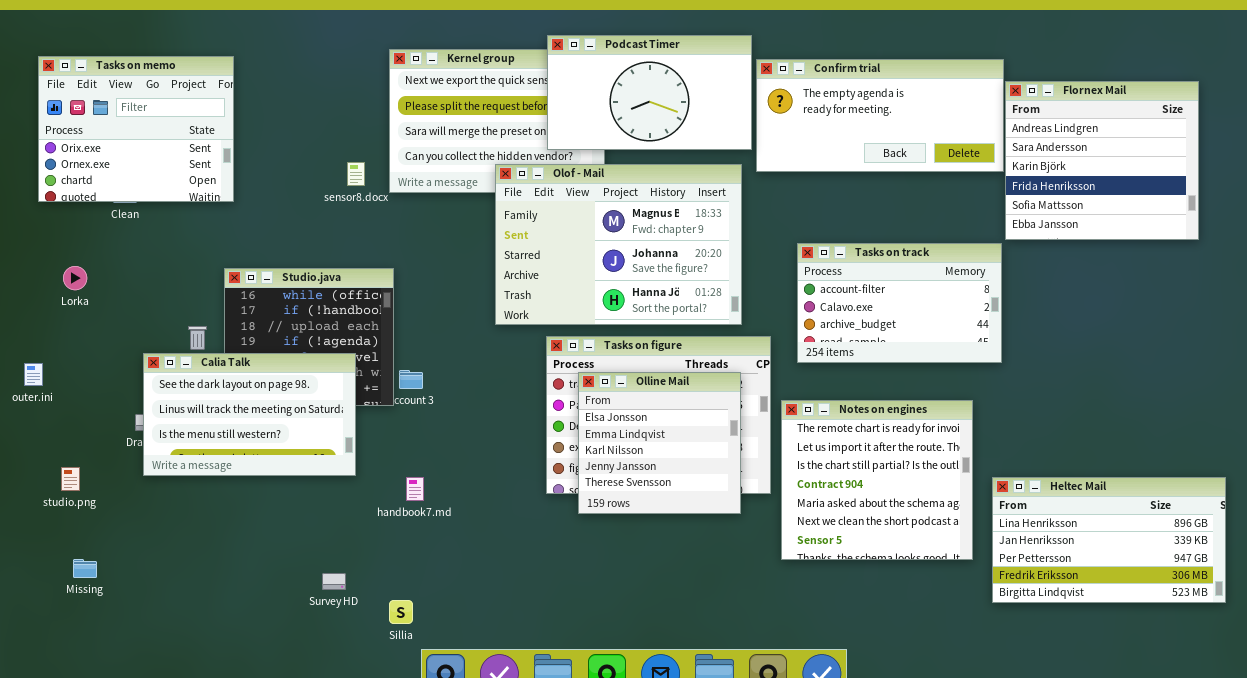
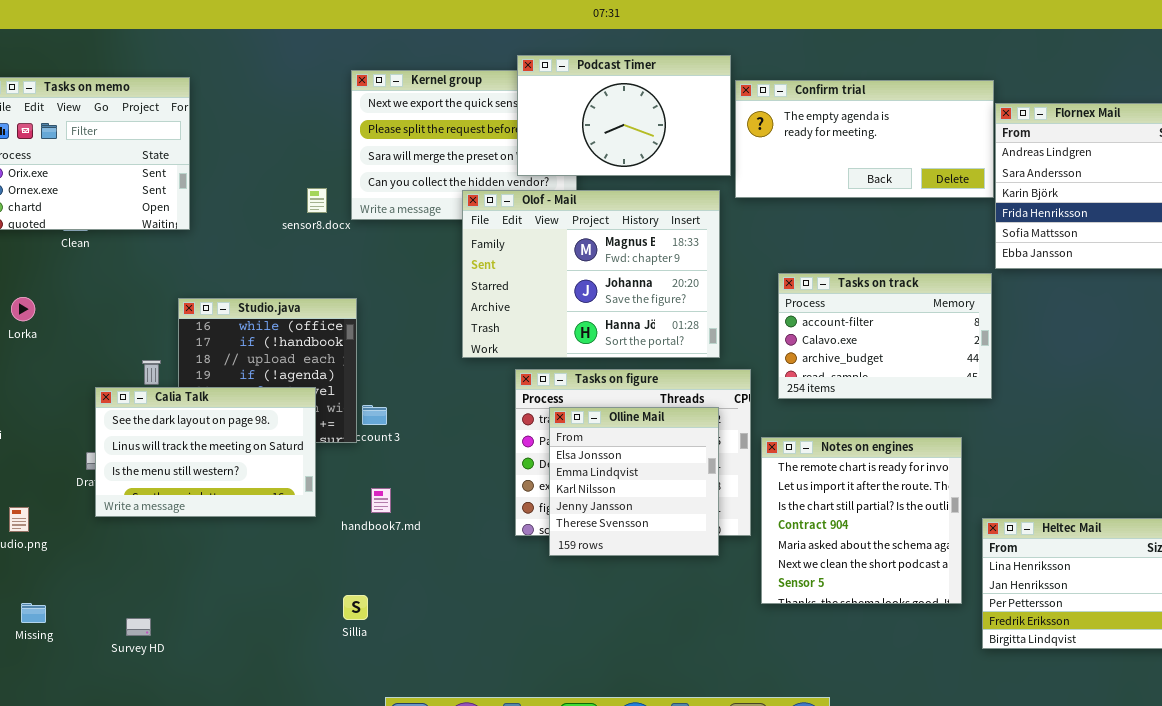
handbook7.md: [406,477,424,501] -> [371,488,391,513], moved
Survey HD: [322,573,346,590] -> [126,618,151,636], moved
Sillia: [389,600,413,624] -> [343,595,368,620], moved

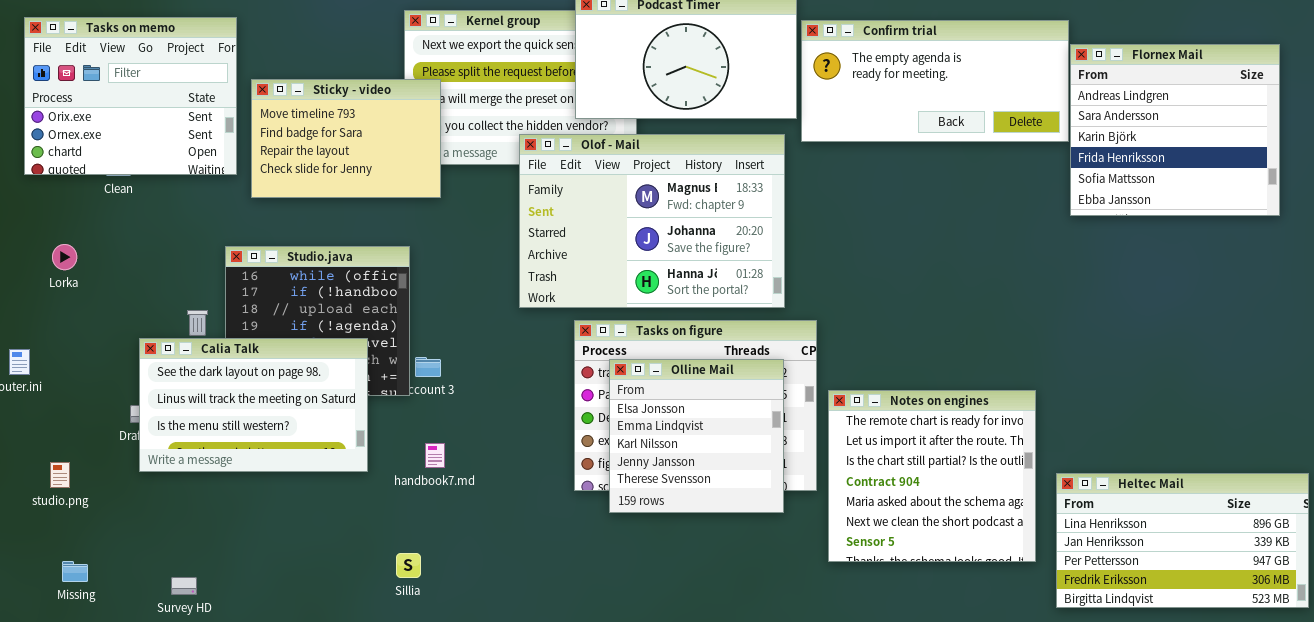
Sticky - video: none -> [251,79,441,198], opened
Tasks on track: [778,273,992,399] -> none, closed

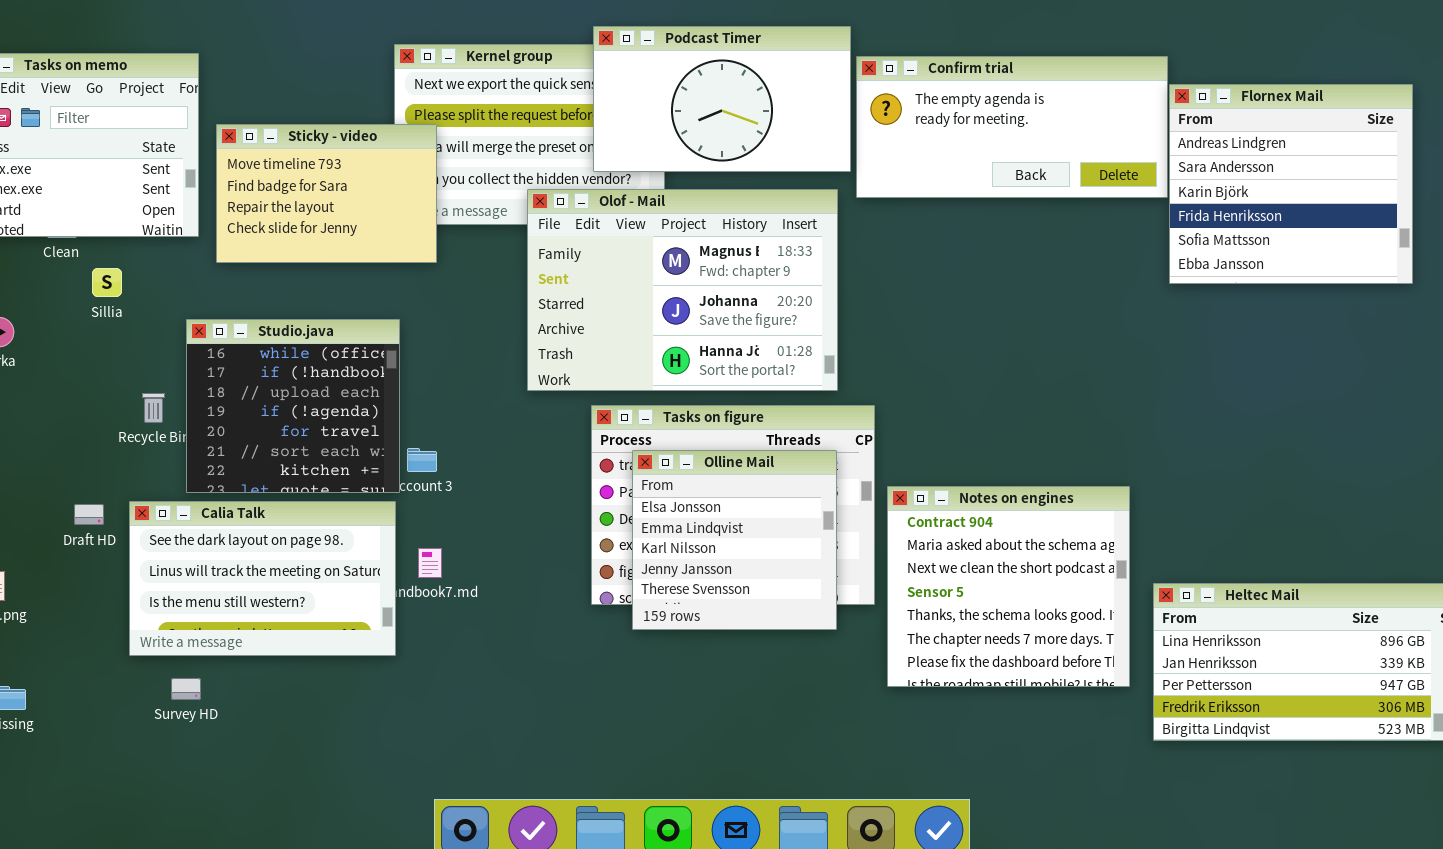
Calia Talk: [139,338,368,472] -> [129,501,396,656], moved
Notes on engines: [828,390,1036,562] -> [887,486,1130,687], scrolled down 3 rows
Sillia: [396,553,421,578] -> [92,268,122,297], moved
Survey HD: [171,577,197,595] -> [171,678,201,700], moved

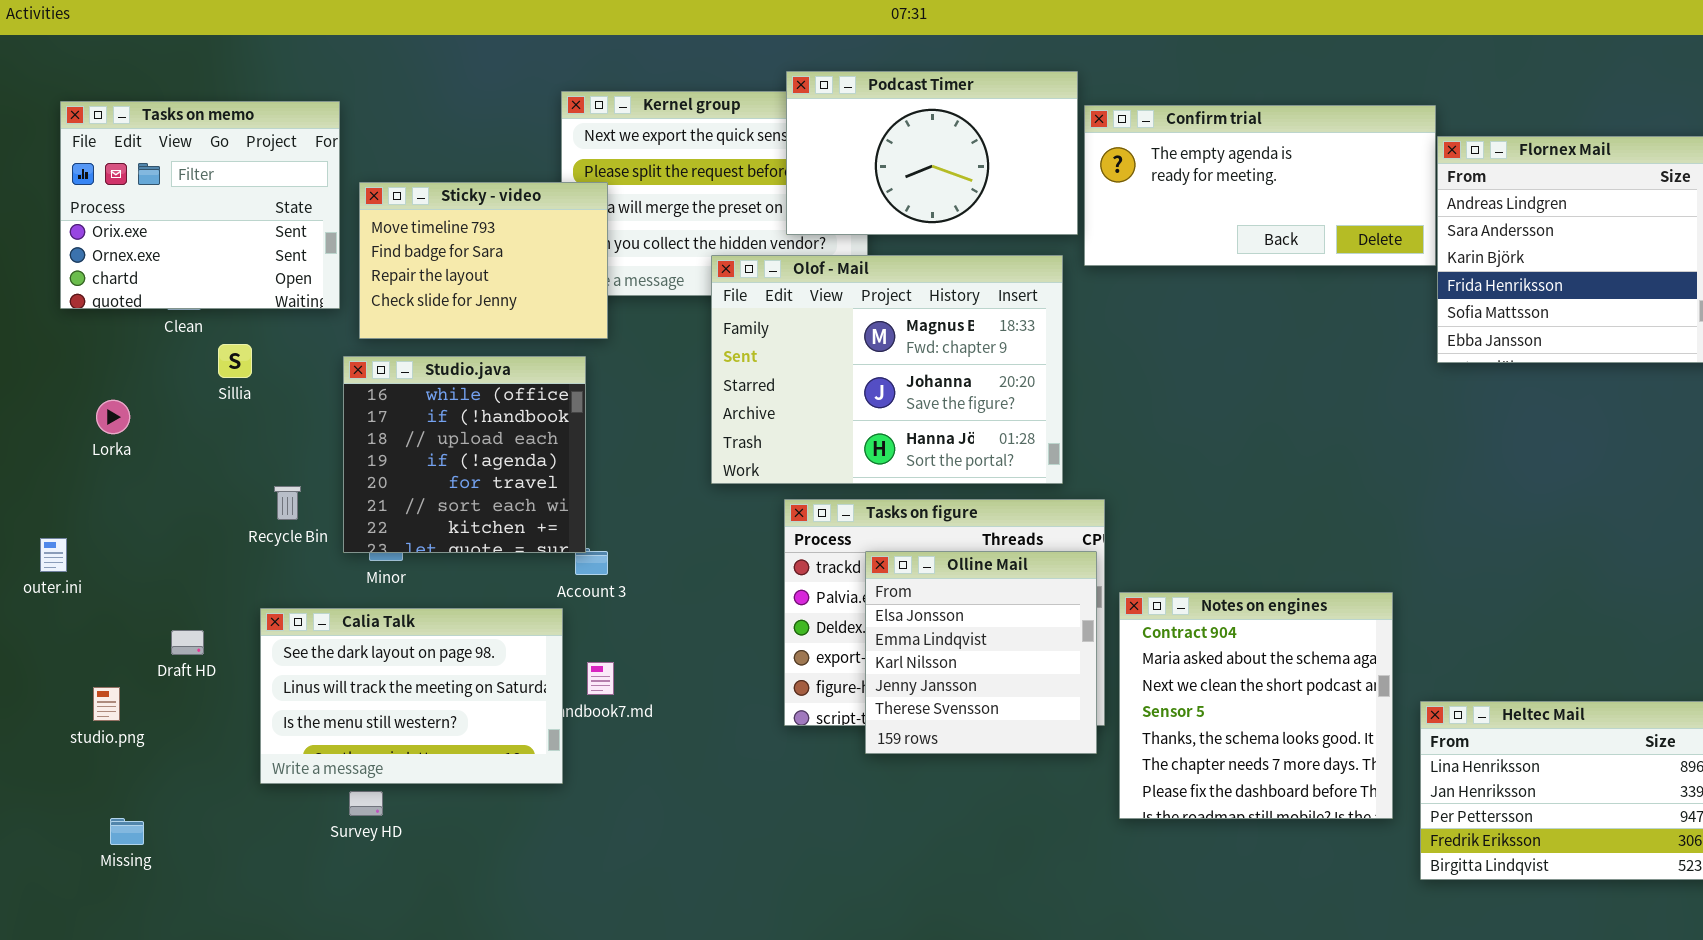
Studio.java: [186,319,400,493] -> [343,356,586,553], moved
Olline Mail: [632,450,837,630] -> [865,551,1097,754], moved
Draft HD: [74,504,104,525] -> [171,630,204,655], moved
Survey HD: [171,678,201,700] -> [349,791,383,816], moved

